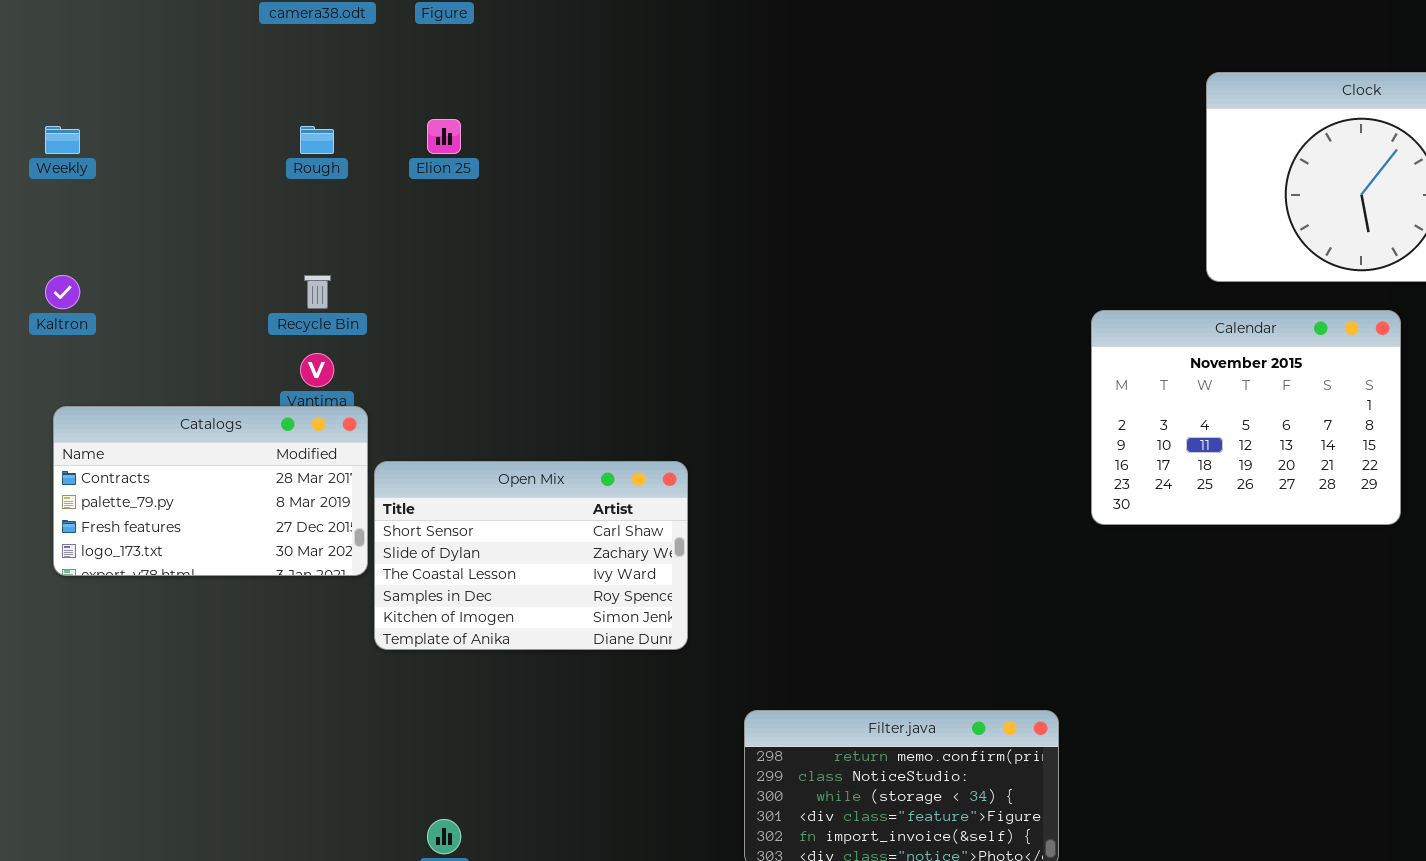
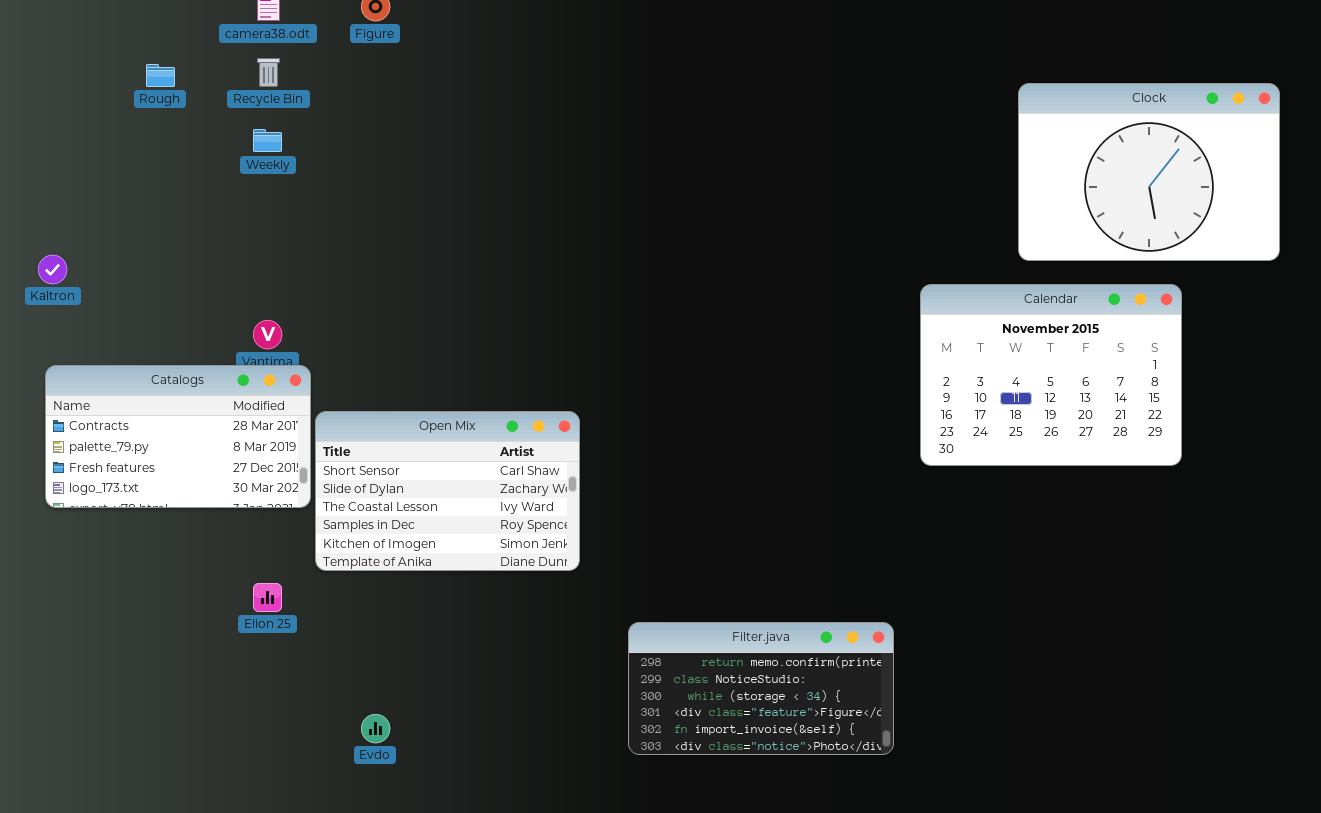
Elion 25: [427,119,461,154] -> [253,583,282,612], moved
Weekly: [45,126,80,154] -> [253,129,282,152], moved
Rough: [300,126,334,154] -> [146,64,175,87], moved
Recycle Bin: [304,275,331,309] -> [257,58,280,87], moved

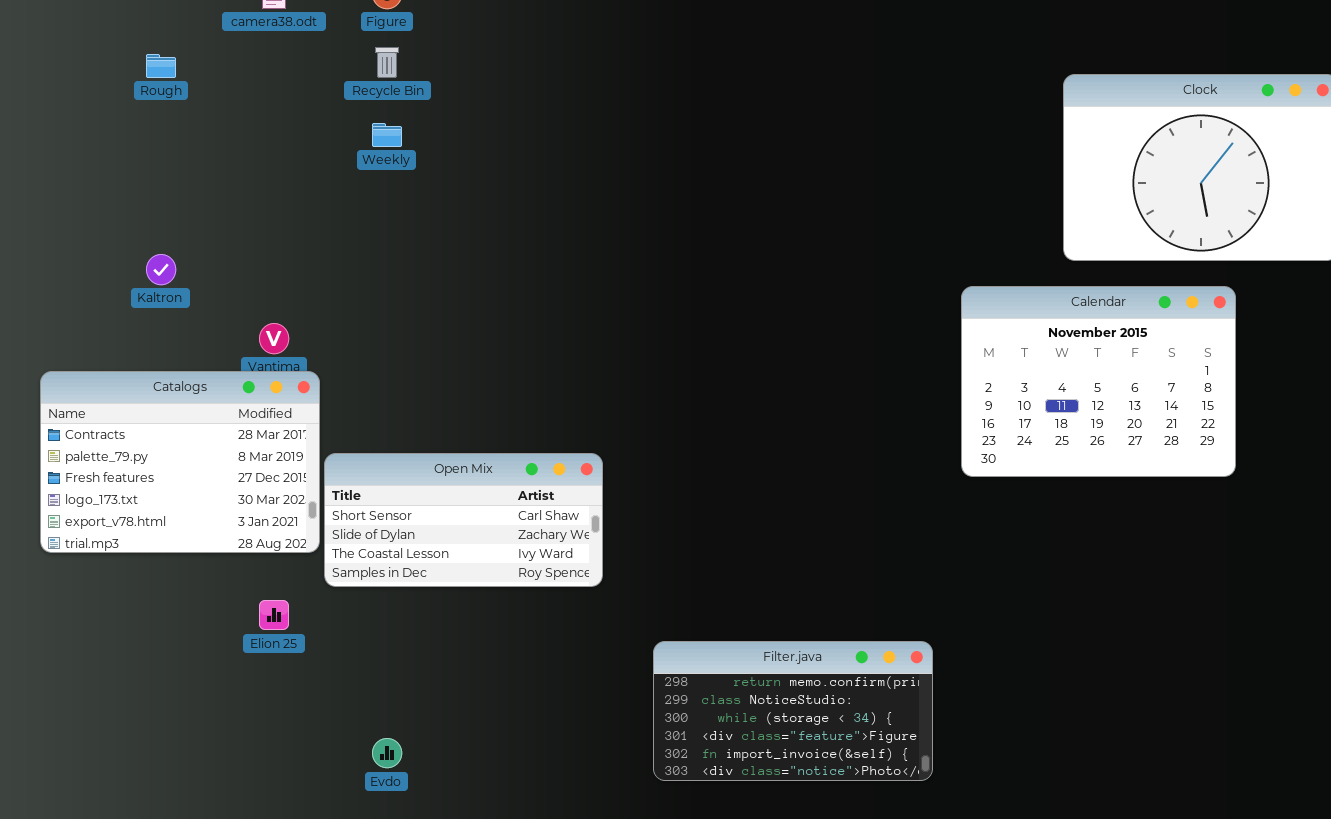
Recycle Bin: [257,58,280,87] -> [375,47,399,78], moved
Weekly: [253,129,282,152] -> [372,123,402,147], moved
Kaltron: [38,255,67,284] -> [146,254,176,285], moved
Catalogs: [45,365,311,508] -> [40,371,320,553], resized
Open Mix: [315,411,580,571] -> [324,453,603,587], resized

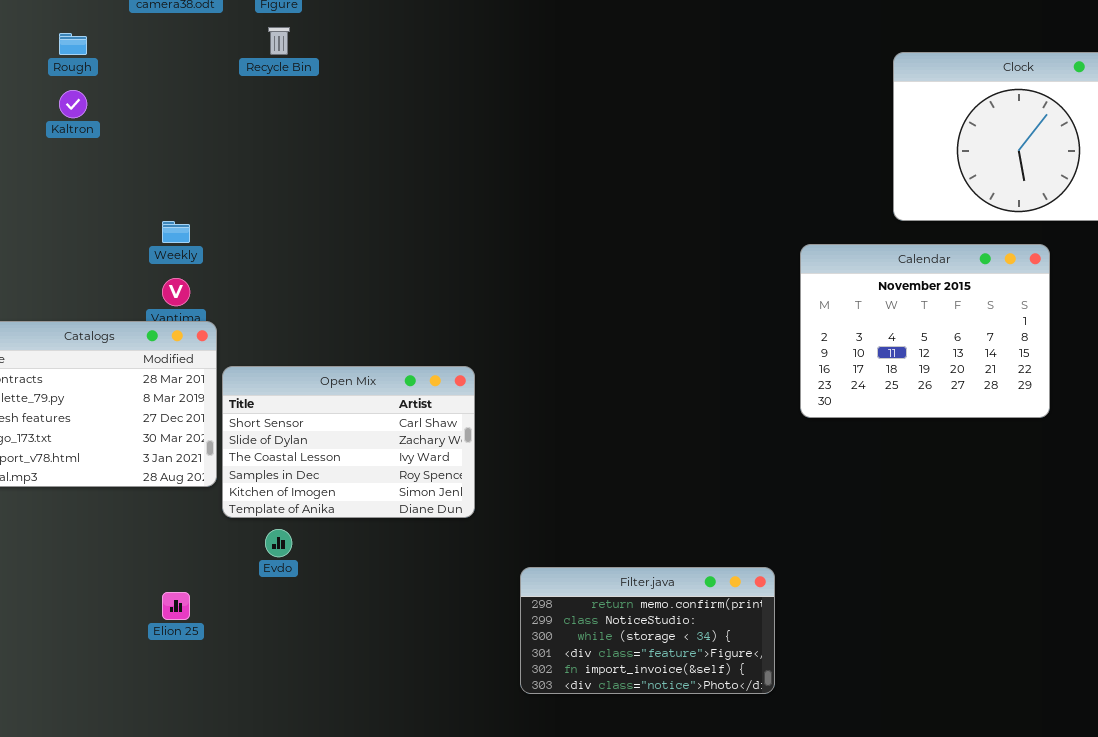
Weekly: [372,123,402,147] -> [162,221,190,243], moved
Kaltron: [146,254,176,285] -> [59,90,87,118], moved
Open Mix: [324,453,603,587] -> [222,366,475,518], resized
Elion 25: [259,600,289,630] -> [162,592,190,620], moved
Evdo: [372,738,402,768] -> [265,529,292,557], moved

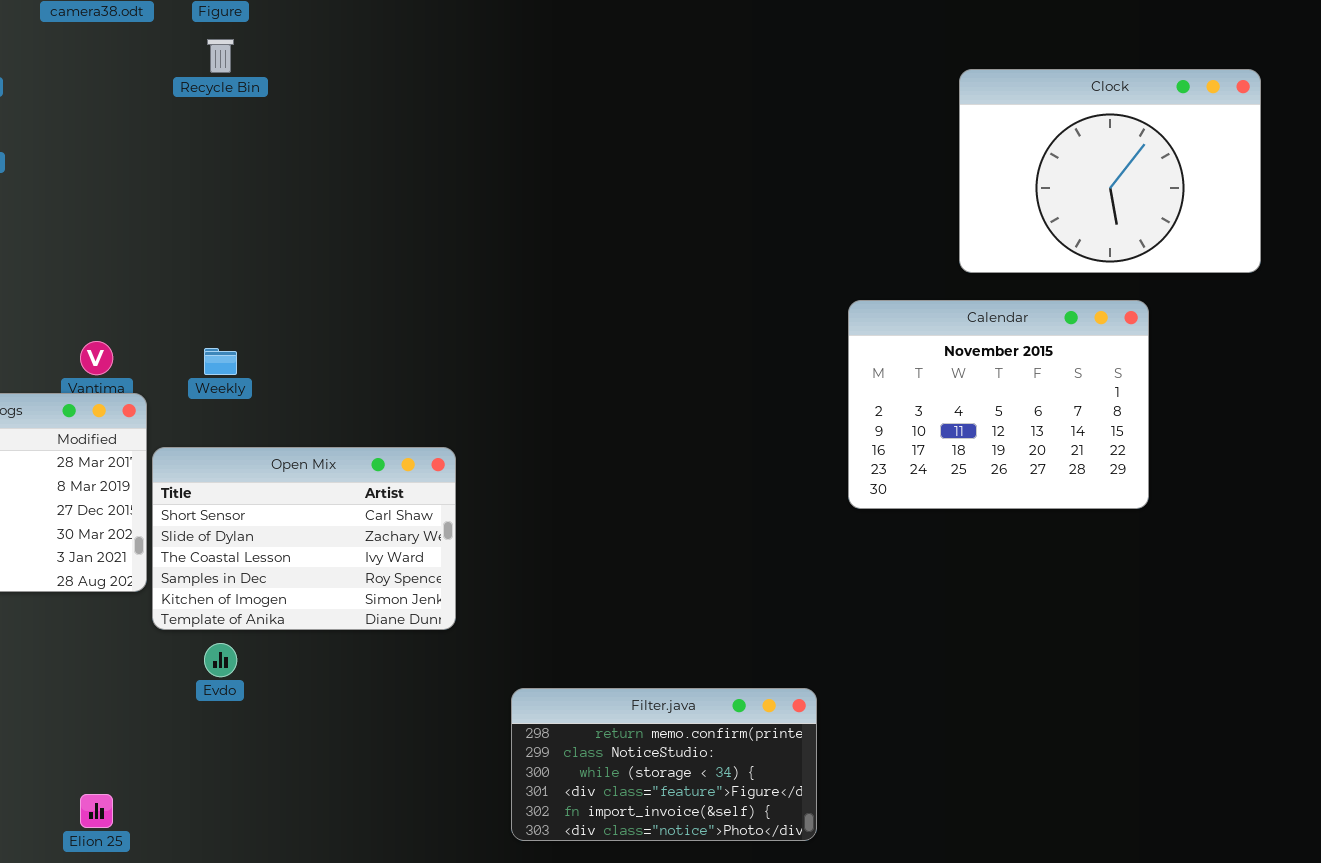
Weekly: [162,221,190,243] -> [204,348,237,375], moved
Elion 25: [162,592,190,620] -> [80,794,113,828], moved

